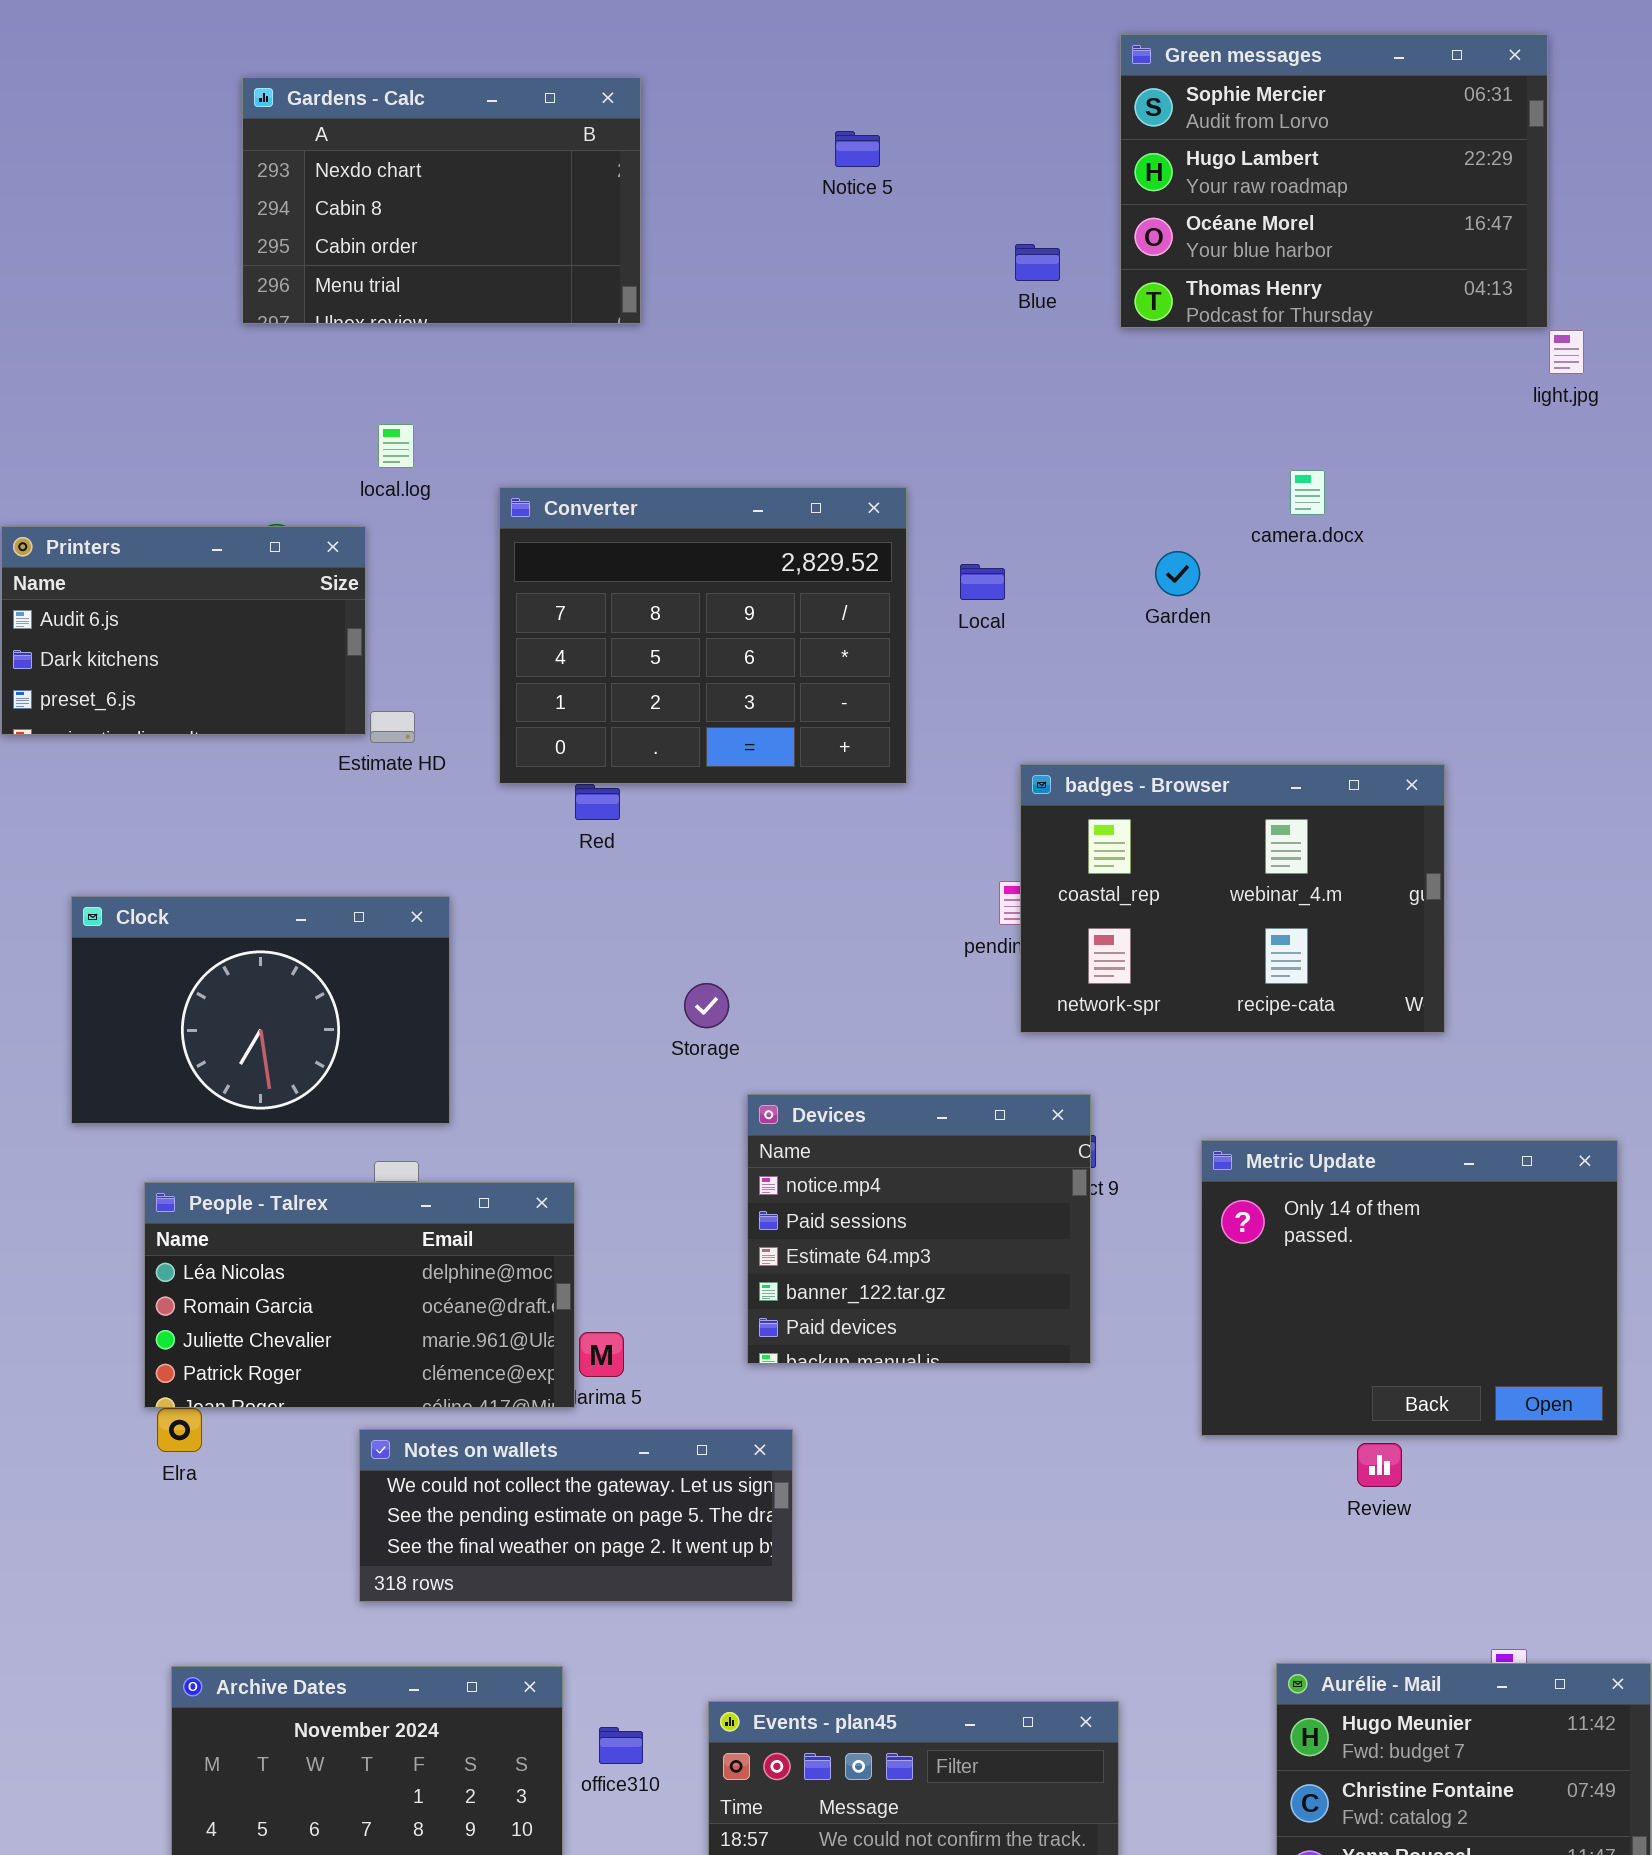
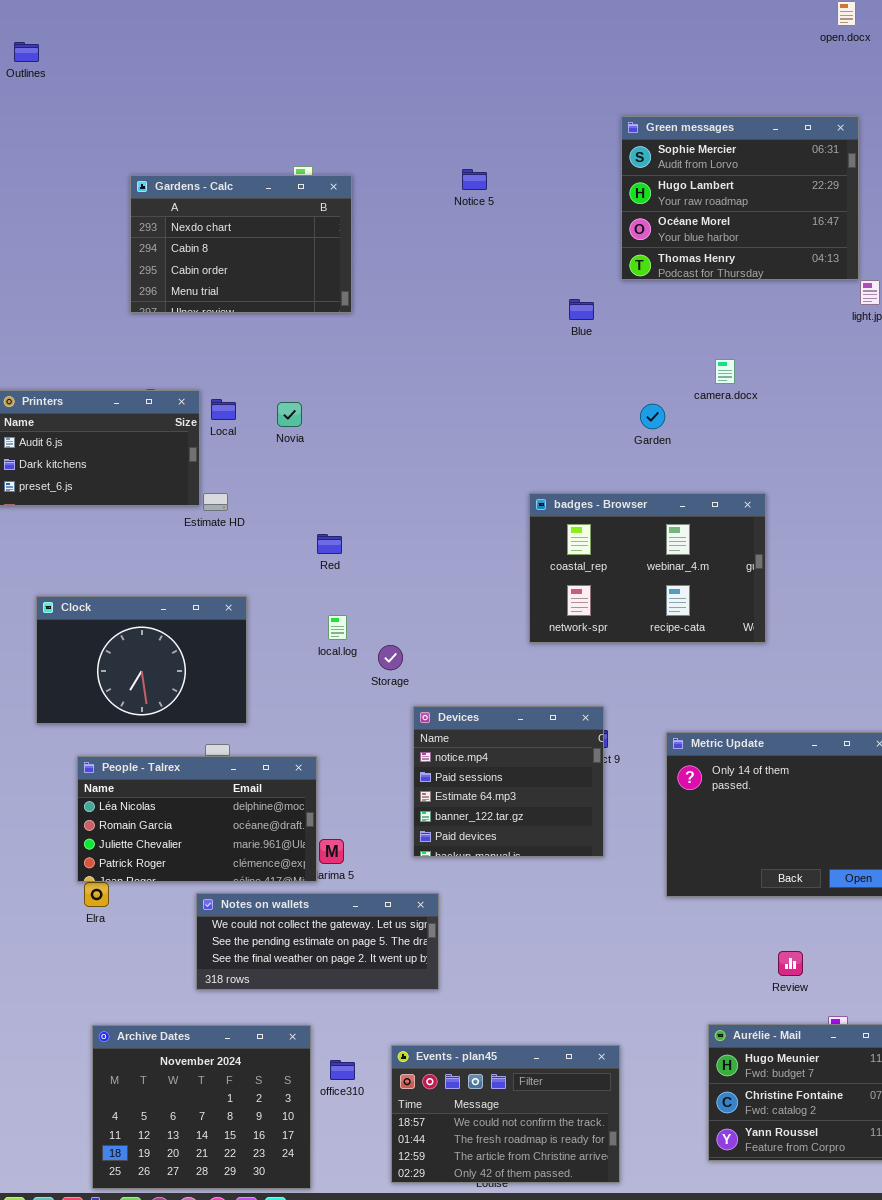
Gardens - Calc: [242,77,641,324] -> [130,175,352,313], moved
Blue: [1015,244,1060,281] -> [569,299,594,320], moved
local.log: [378,424,414,468] -> [328,615,347,640], moved
Converter: [499,487,907,784] -> none, closed
Local: [960,564,1005,600] -> [211,399,236,420], moved
badges - Browser: [1020,764,1445,1033] -> [529,493,766,643], moved
Review: [1357,1443,1402,1487] -> [778,951,803,976], moved

